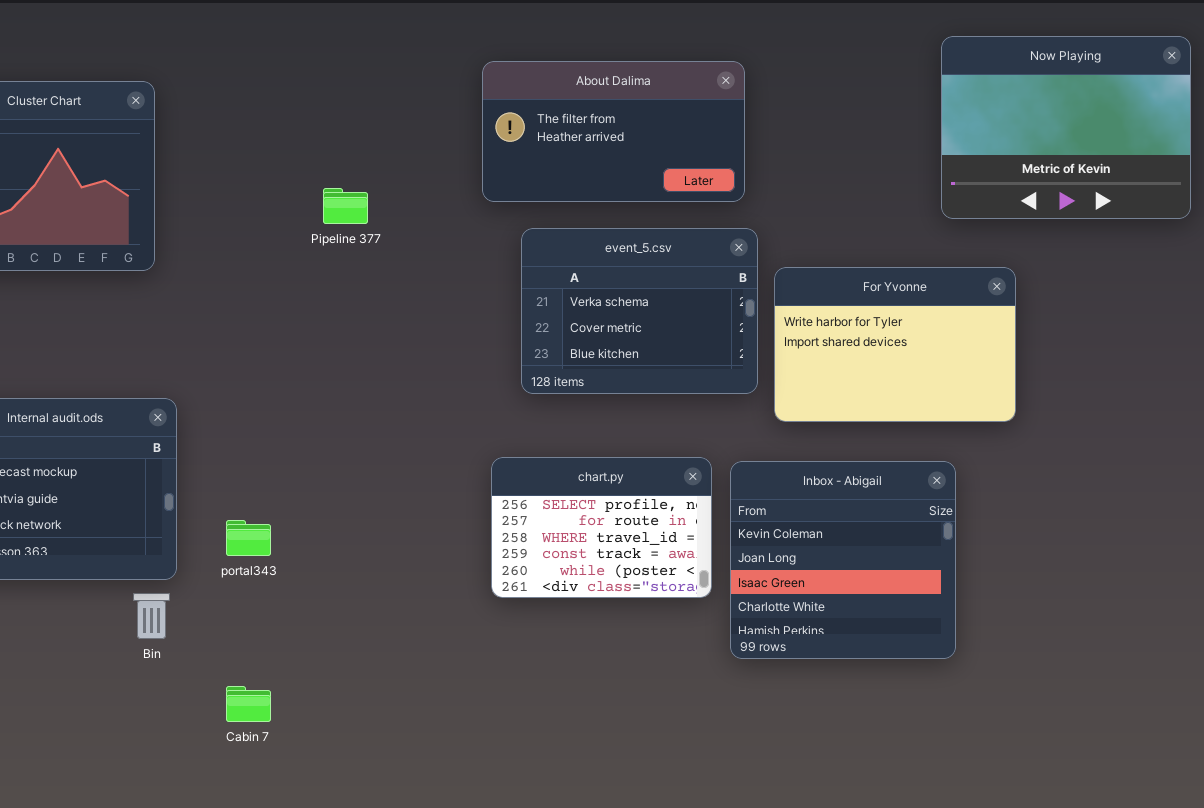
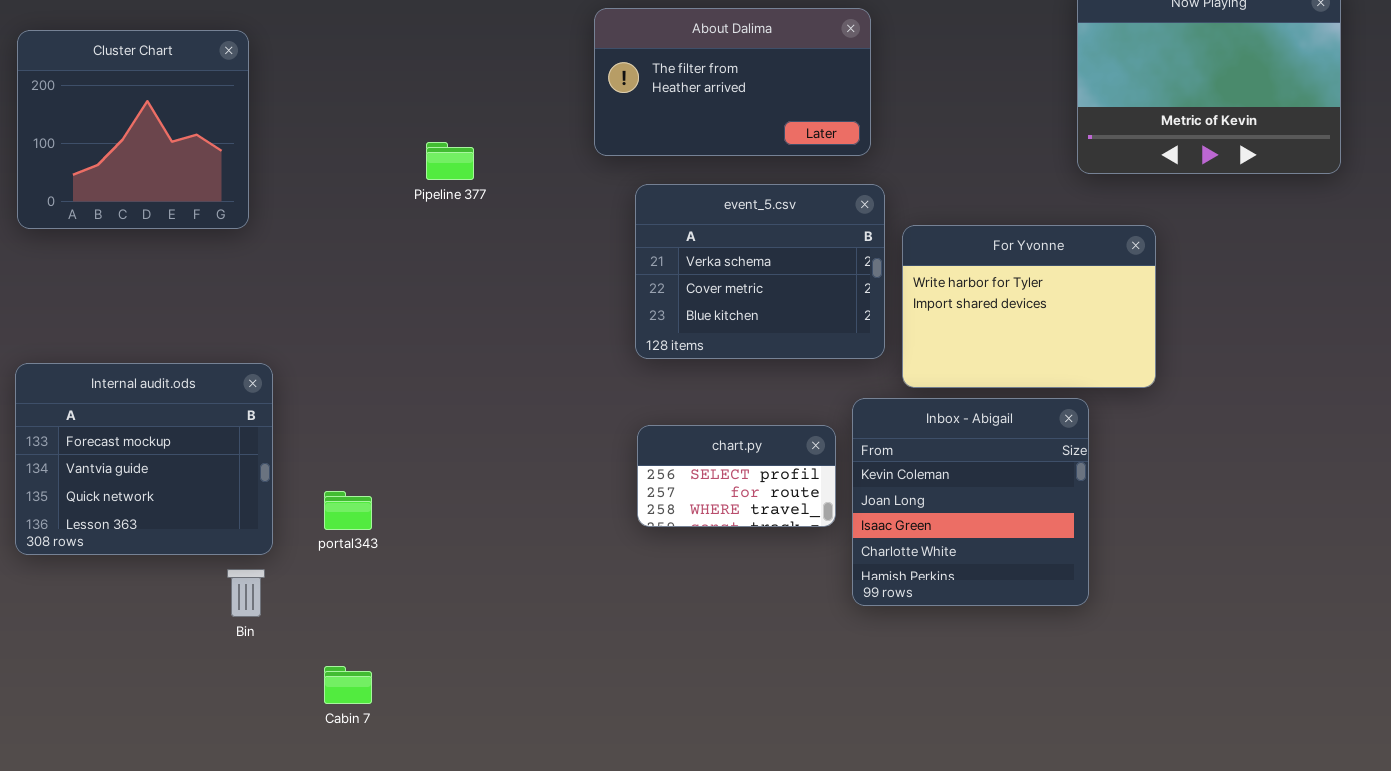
chart.py: [491,457,712,598] -> [637,425,836,527], resized
Inbox - Abigail: [730,461,956,659] -> [852,398,1089,606], moved

